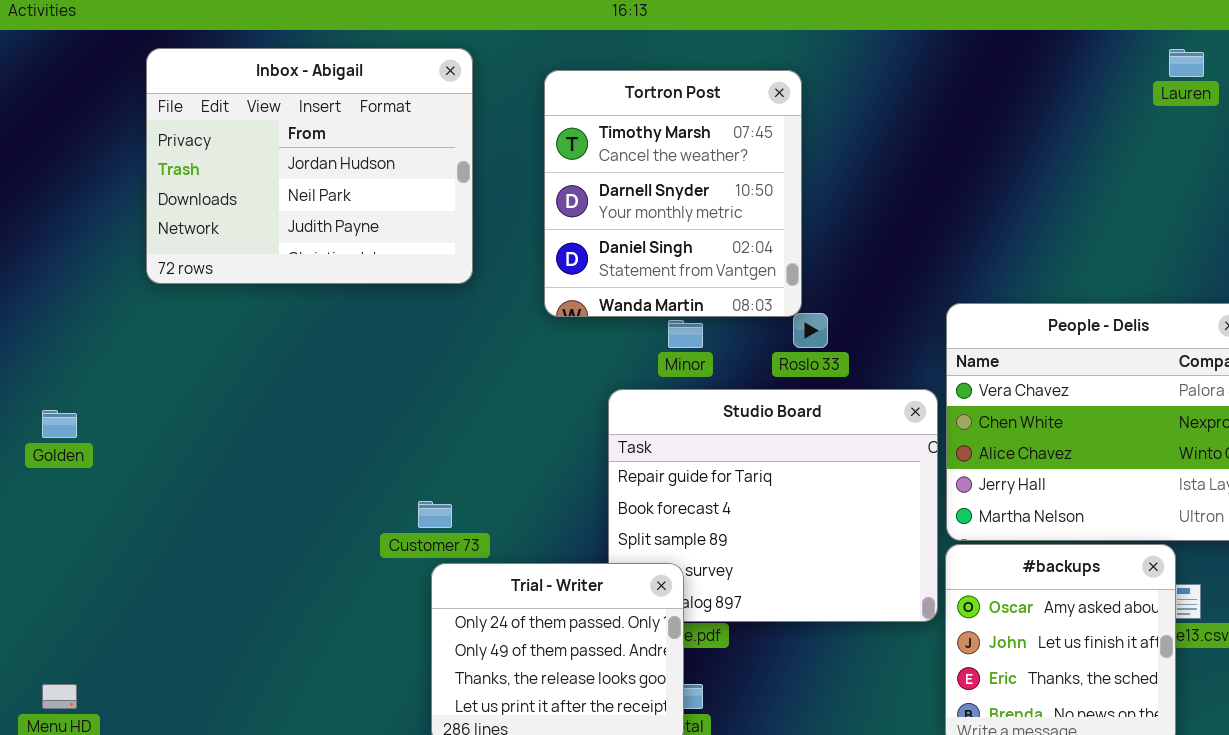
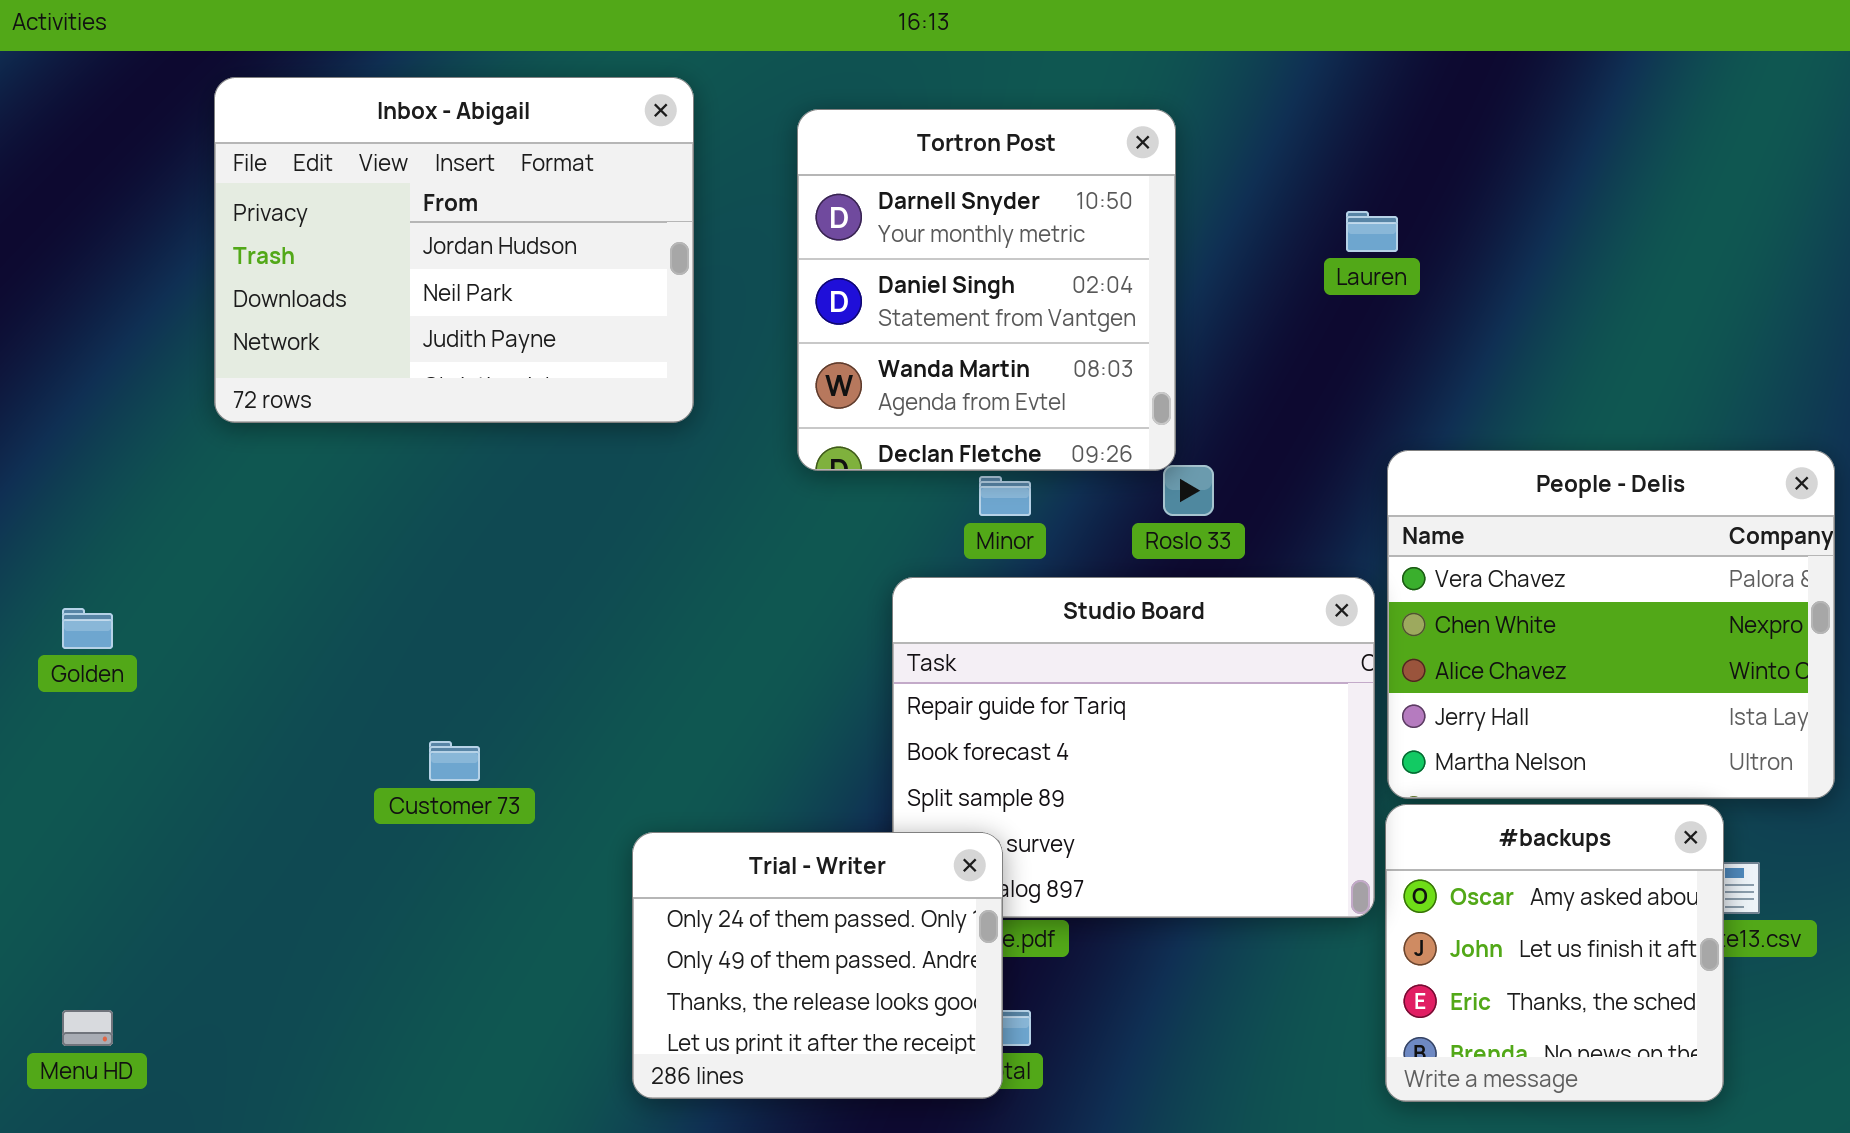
Lauren: [1169,49,1204,77] -> [1346,211,1398,252], moved
Tortron Post: [544,70,802,317] -> [797,109,1176,471], scrolled down 1 row
Customer 73: [418,501,452,528] -> [429,741,480,781], moved

